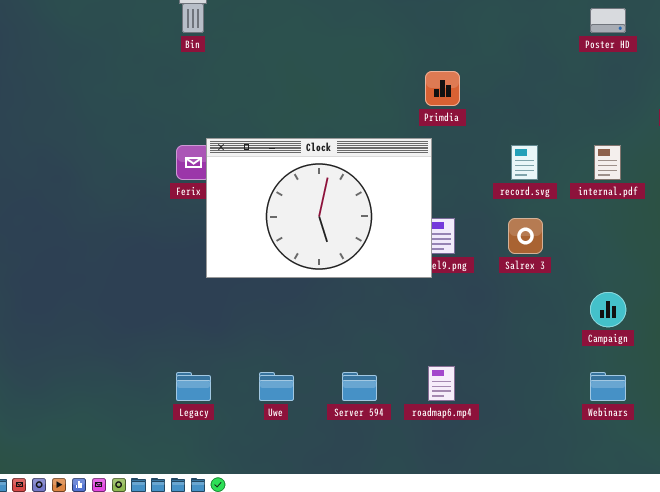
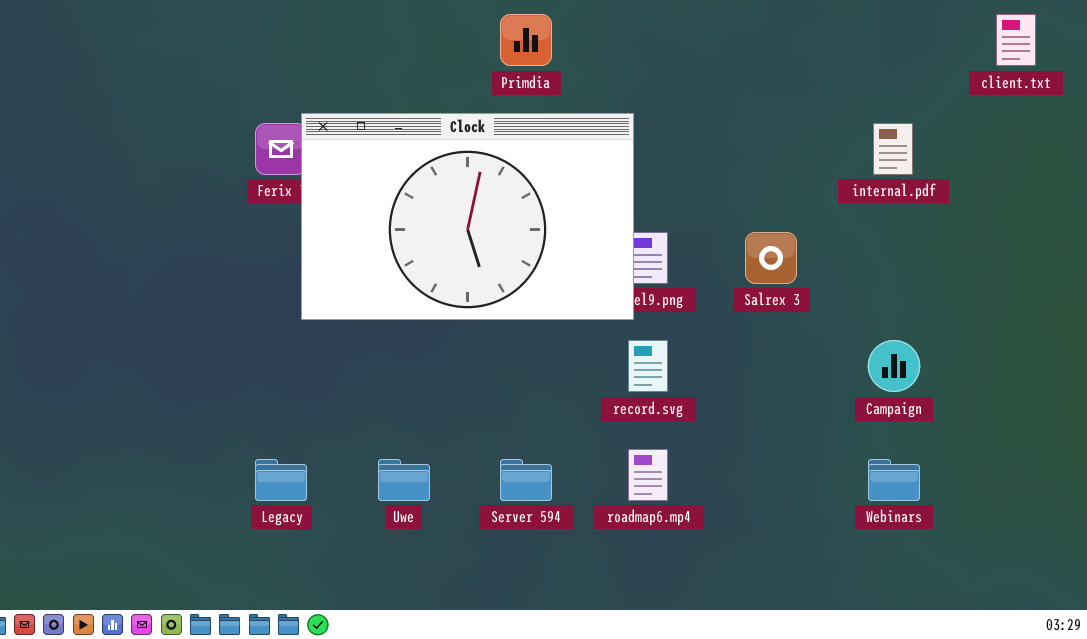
Primdia: [425,71,460,106] -> [500,14,552,66], moved
record.svg: [511,145,538,180] -> [628,340,668,392], moved

